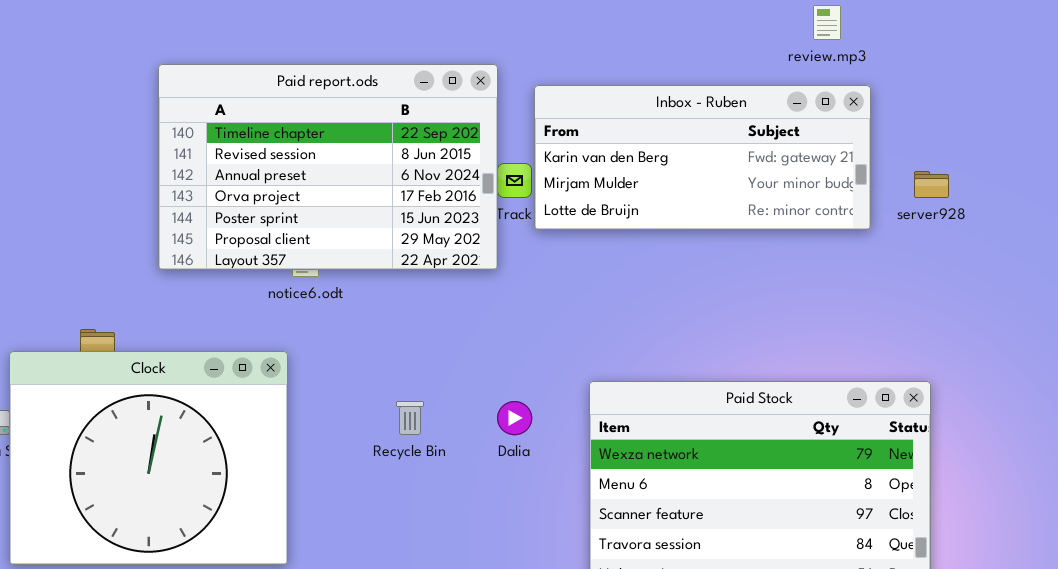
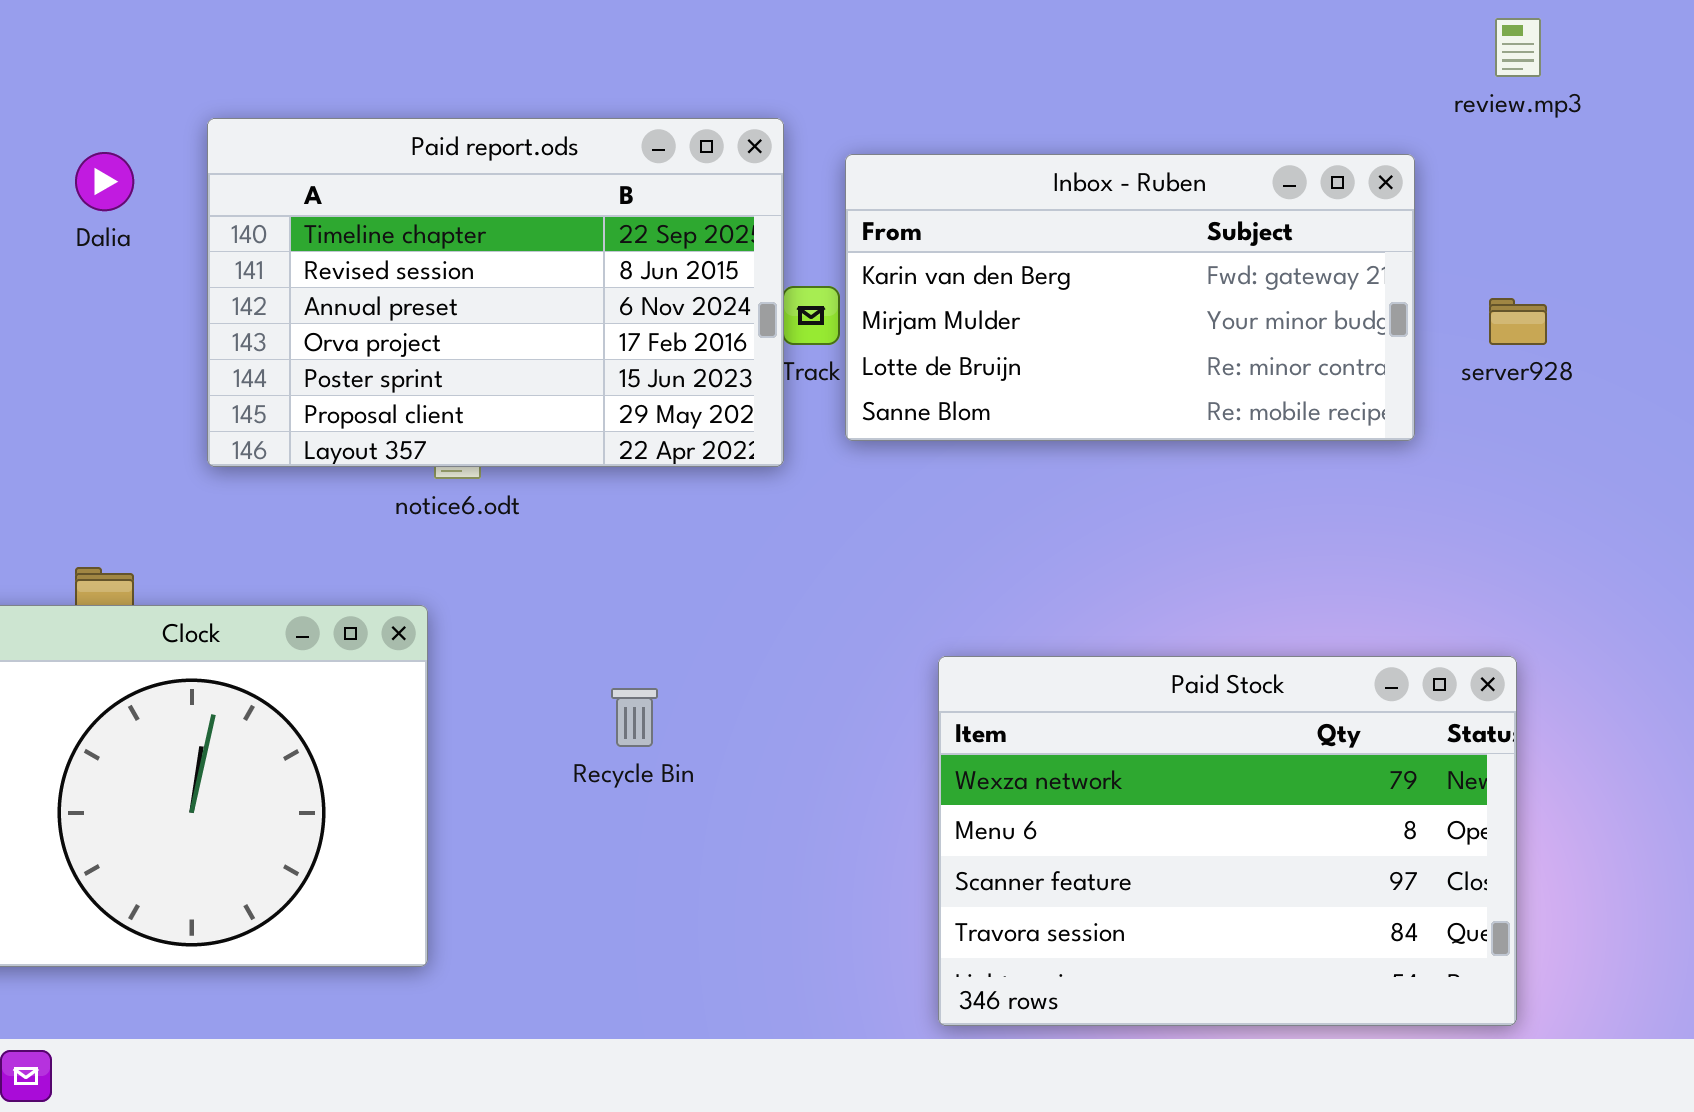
review.mp3: [813,5,841,40] -> [1495,18,1541,77], moved
Inbox - Ruben: [534,85,871,230] -> [845,154,1415,441], resized
Dalia: [497,401,532,435] -> [75,152,134,211], moved

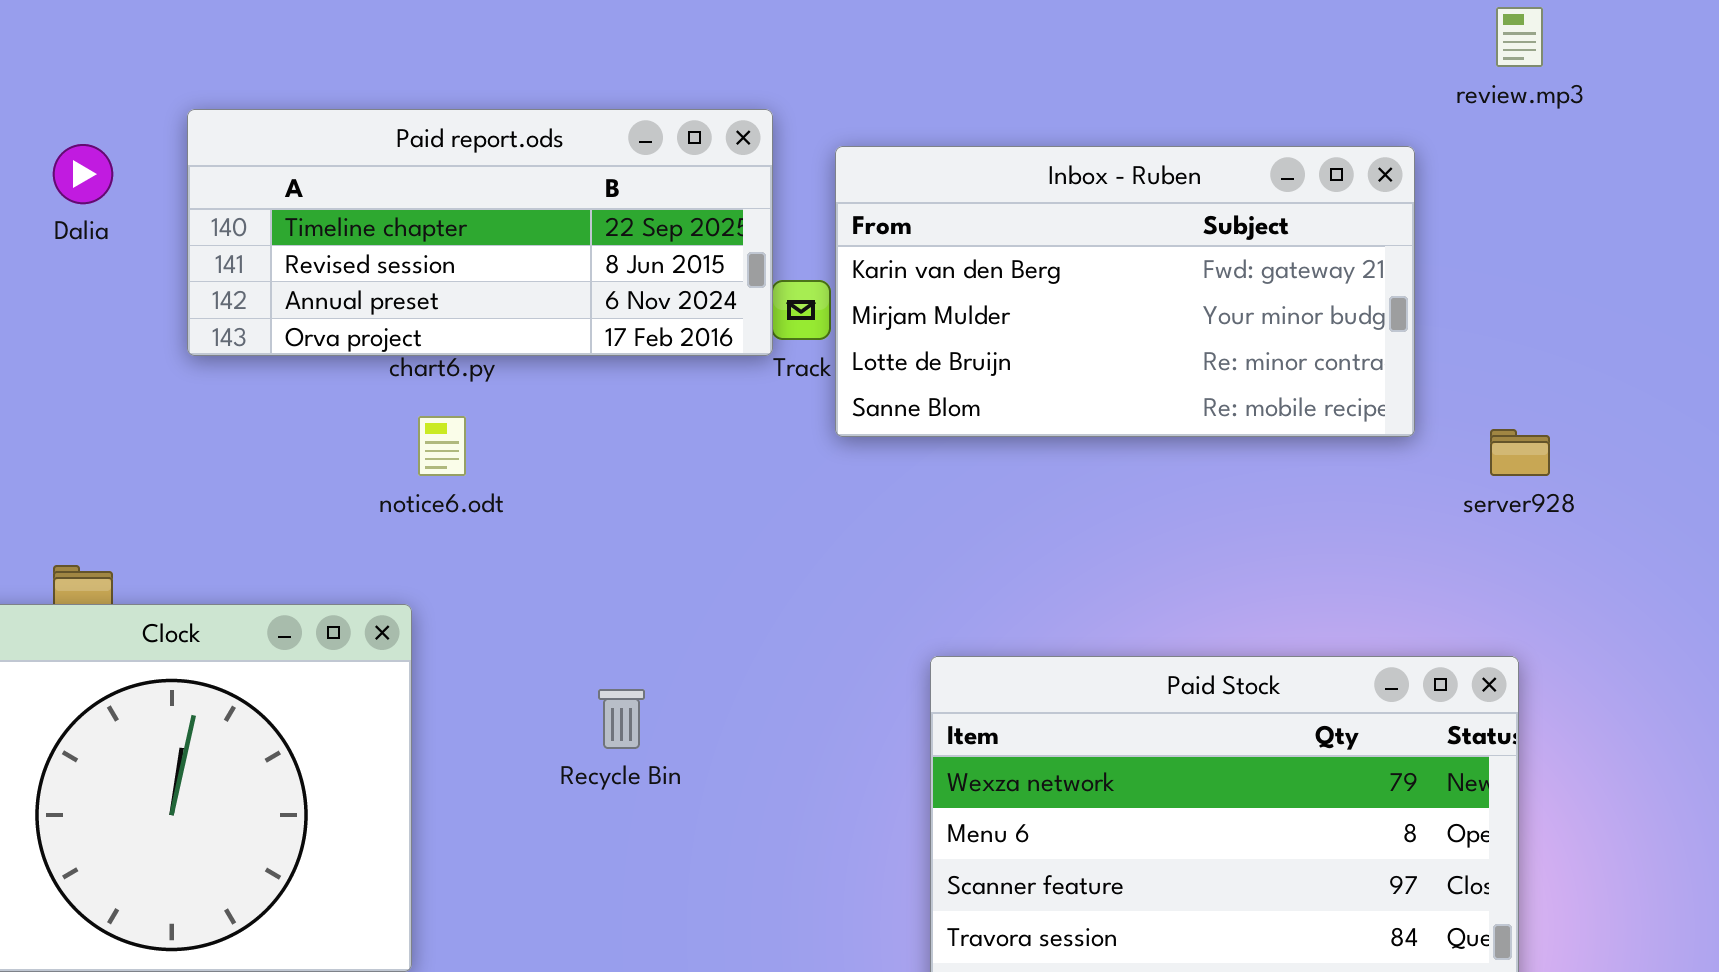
Paid report.ods: [207,118,784,467] -> [187,109,773,356], resized
server928: [1489,298,1547,345] -> [1490,429,1550,476], moved

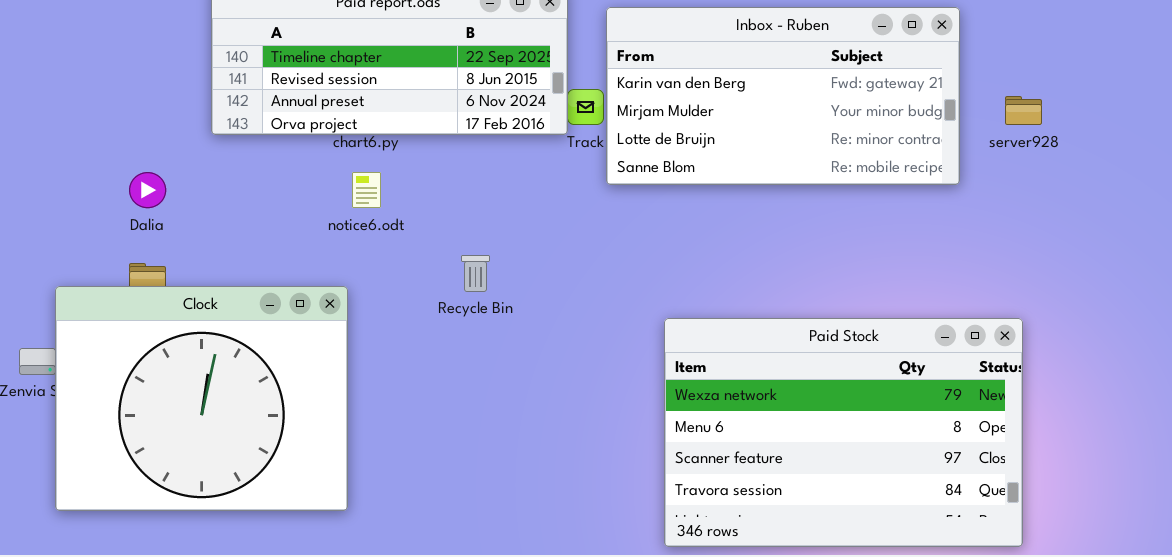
Dalia: [53,144,113,204] -> [129,172,166,208], moved
server928: [1490,429,1550,476] -> [1005,96,1042,125], moved
Recycle Bin: [598,689,645,749] -> [461,255,490,292], moved

